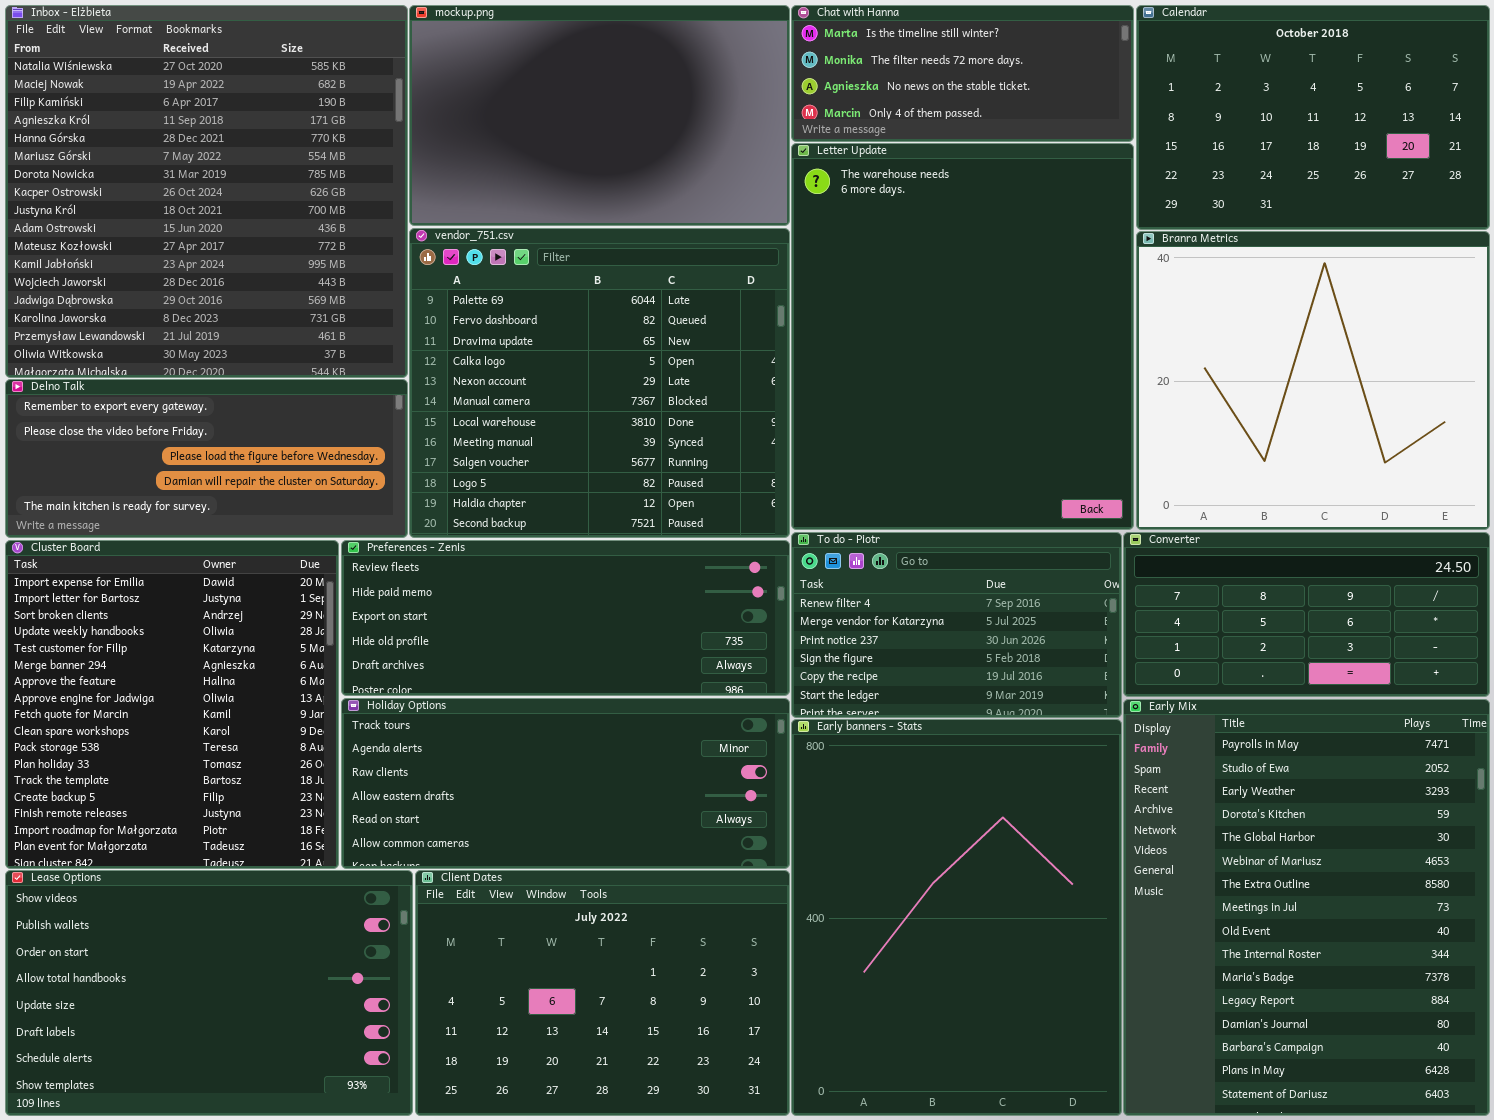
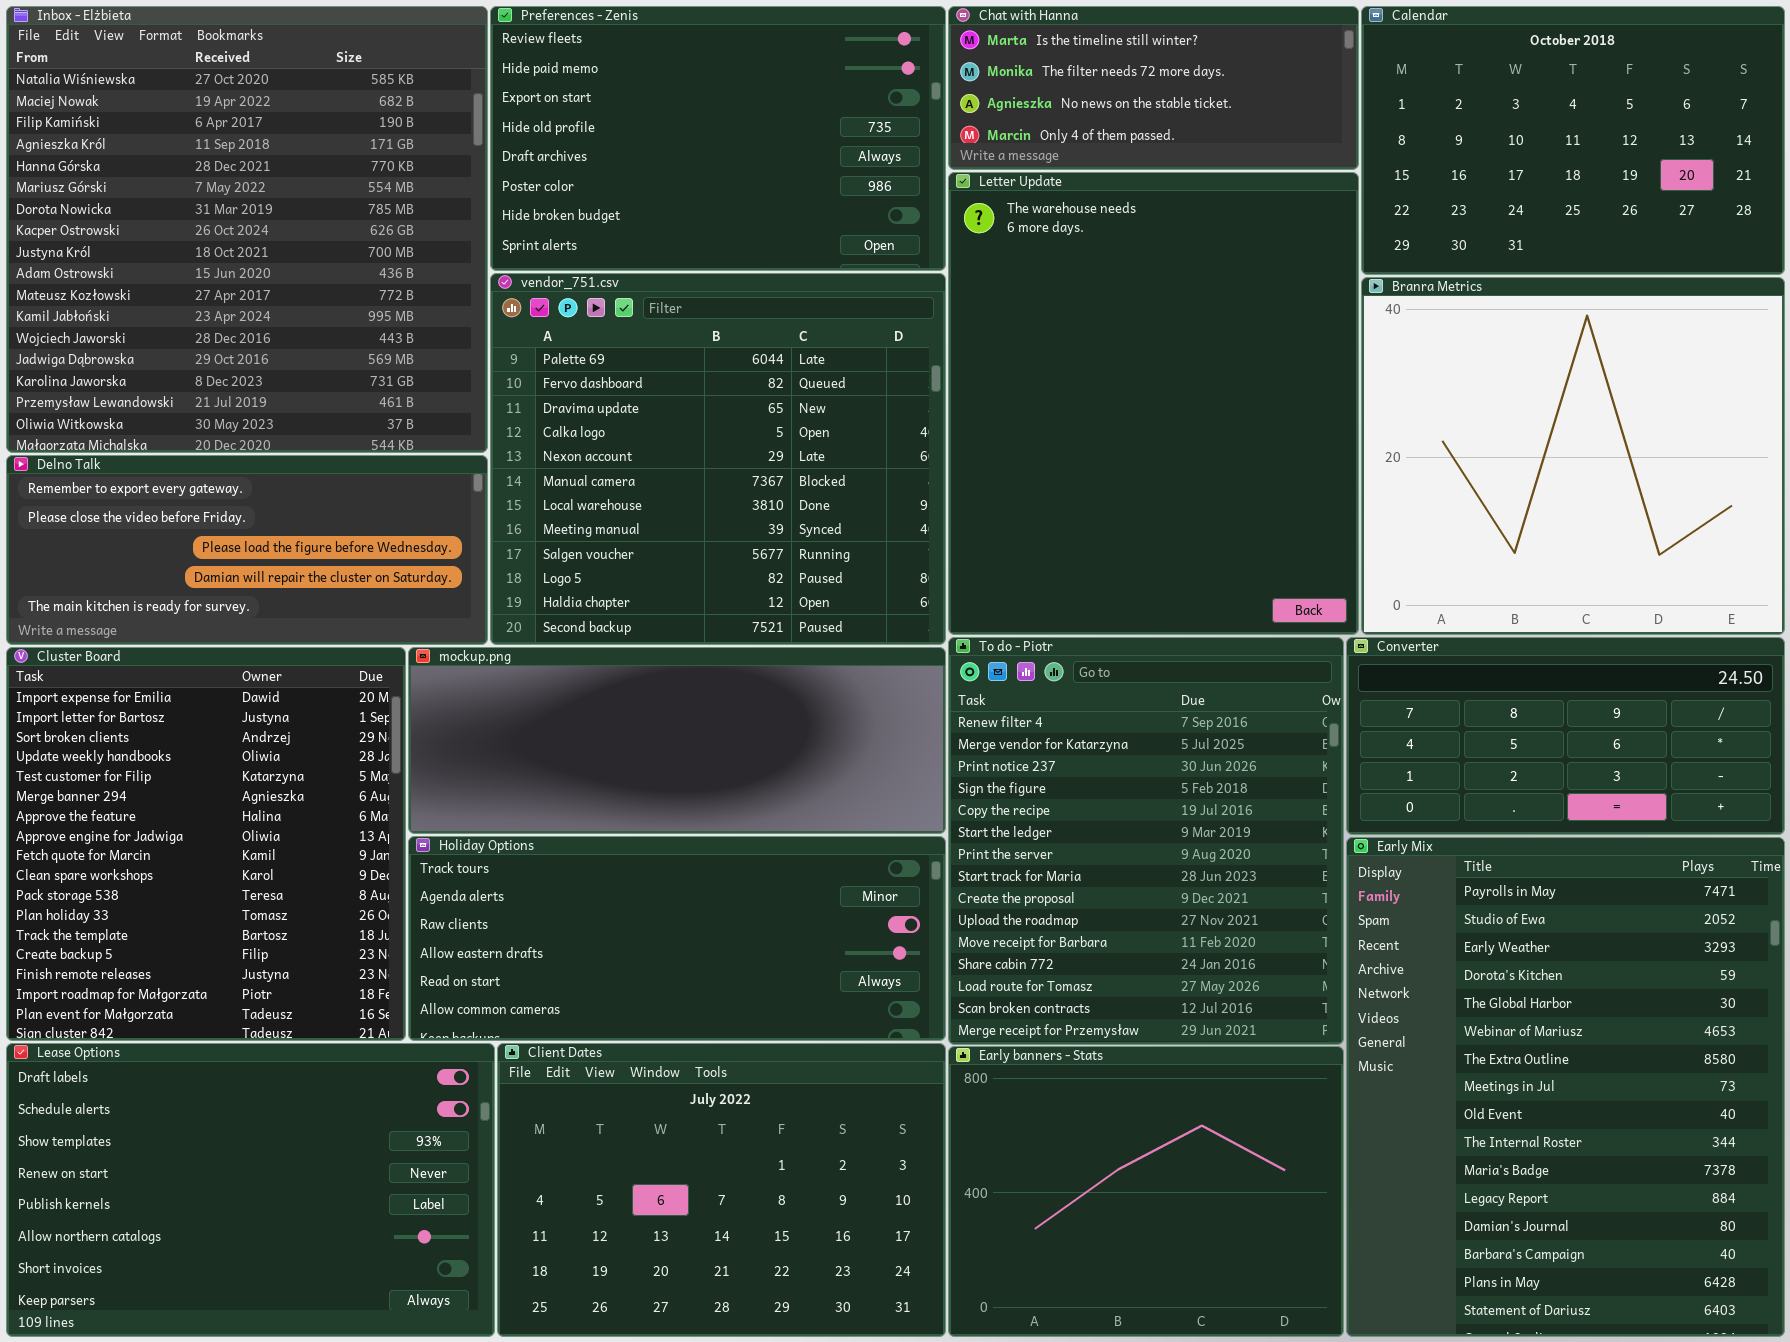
mockup.png: [409,5,790,226] -> [408,647,946,834], moved, resized
To do - Piotr: [791,532,1122,718] -> [948,637,1344,1045], resized
Preferences - Zenis: [341,540,790,696] -> [490,6,946,271], moved, resized
Early banners - Stats: [791,719,1122,1116] -> [948,1046,1344,1337], resized
Lease Options: [5,870,413,1116] -> [6,1043,495,1337], scrolled down 5 rows

